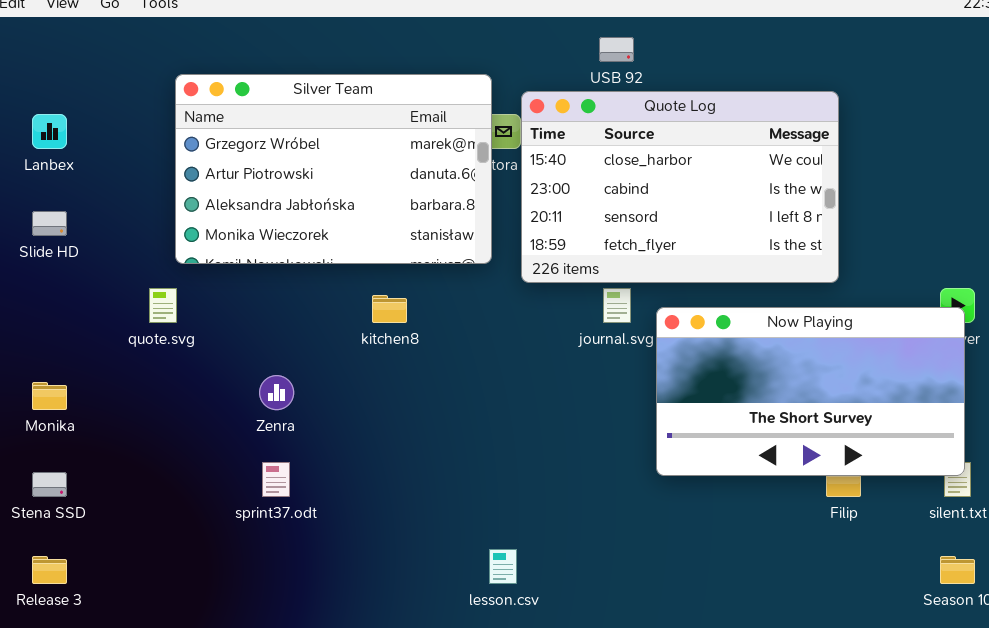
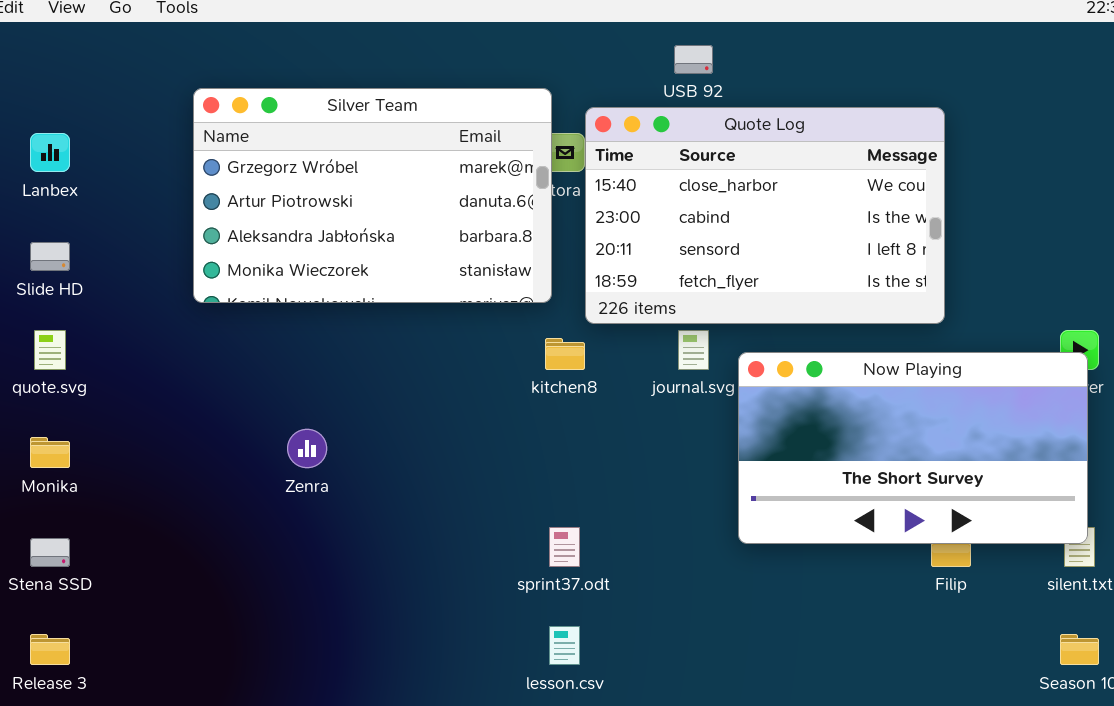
quote.svg: [149,288,177,323] -> [34,330,66,370], moved
kitchen8: [372,295,407,323] -> [545,338,585,370], moved
sprint37.odt: [262,462,290,497] -> [549,527,580,567], moved

